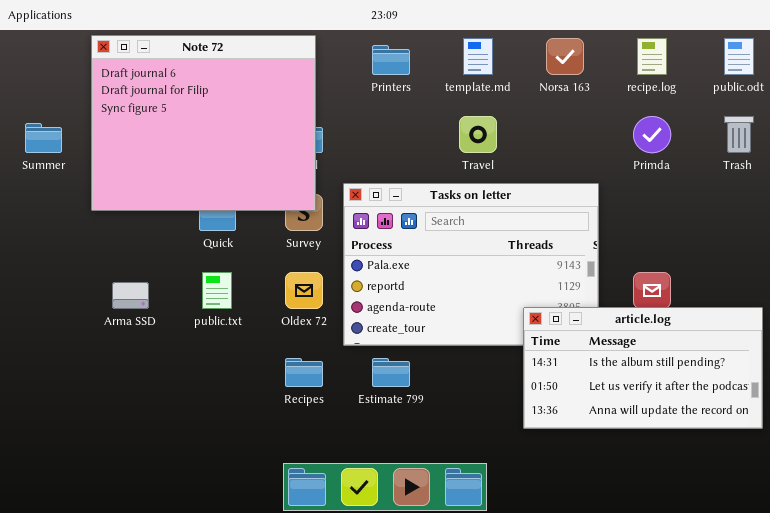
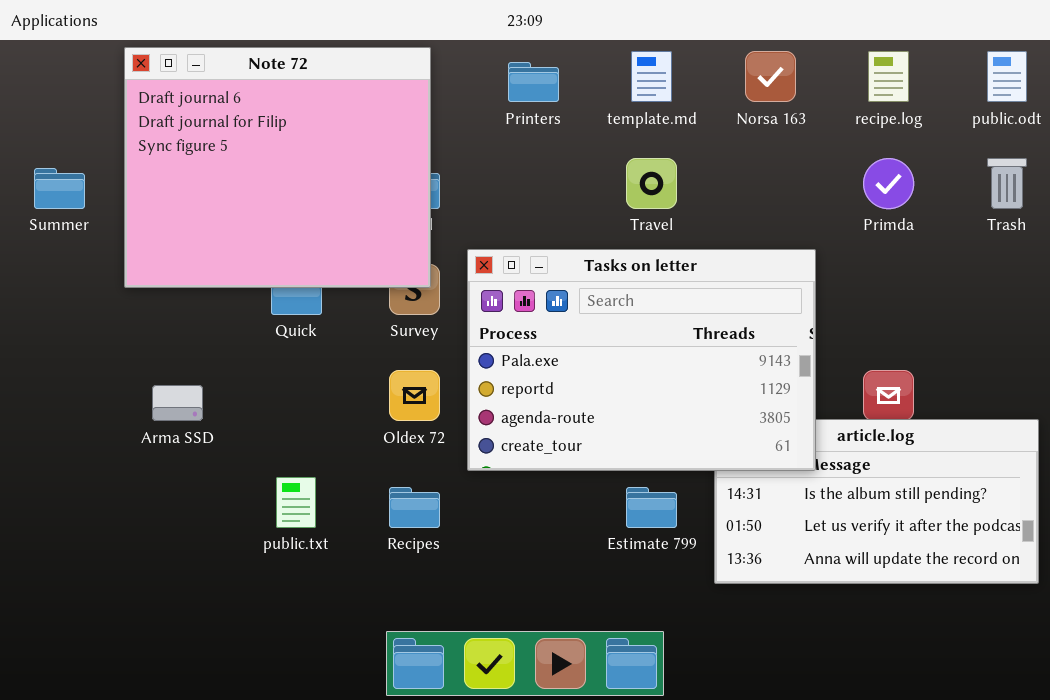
Tasks on letter: [343,183,599,346] -> [467,249,816,471], raised
public.txt: [202,272,232,309] -> [276,477,316,528], moved
Estimate 799: [372,358,410,387] -> [626,487,677,528], moved

